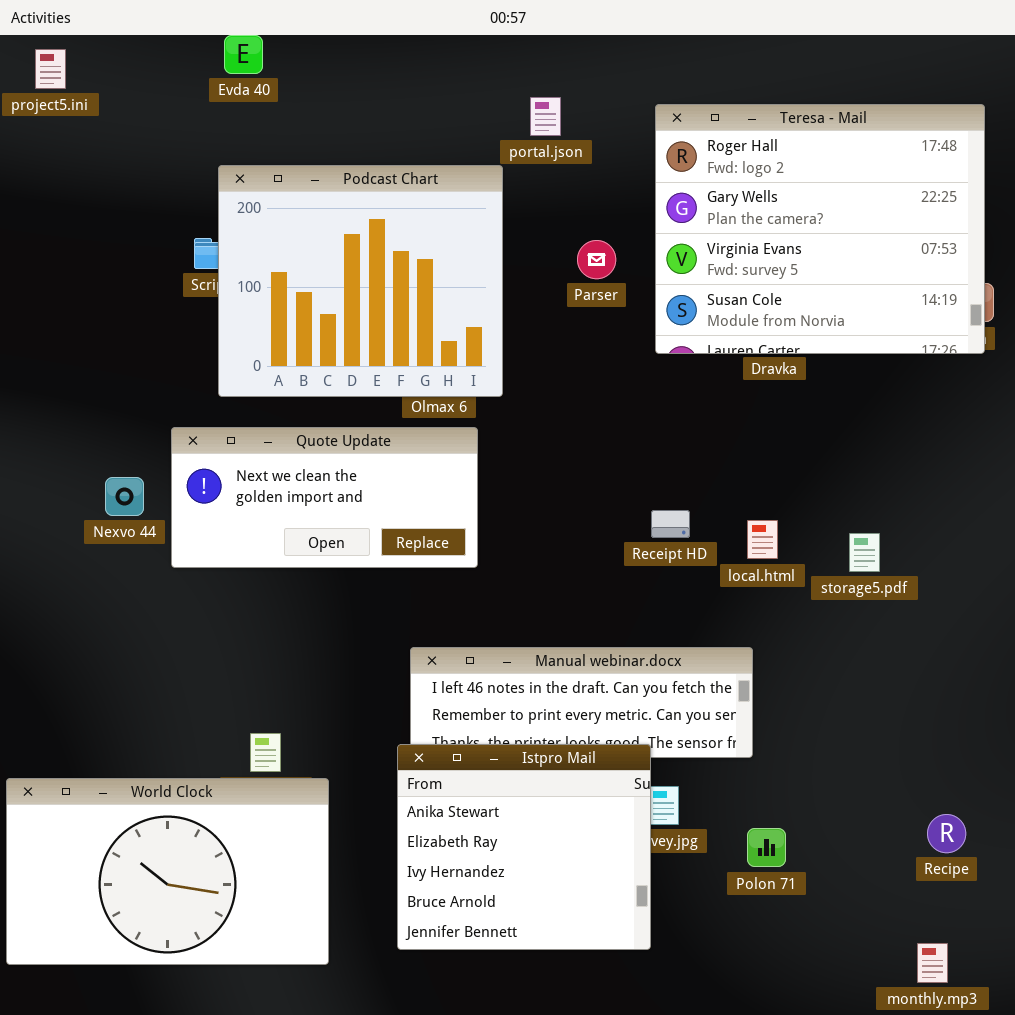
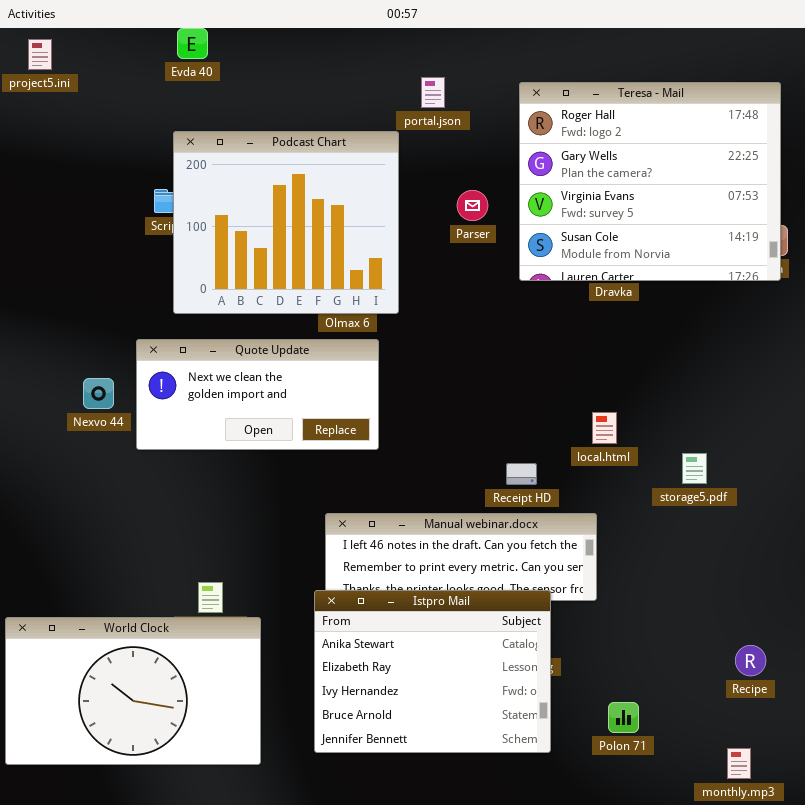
Receipt HD: [651,510,690,538] -> [506,463,537,485], moved
storage5.pdf: [849,533,880,572] -> [682,453,707,484], moved
Istpro Mail: [397,744,651,950] -> [314,590,551,753], resized
Polon 71: [747,828,786,867] -> [608,702,639,733], moved

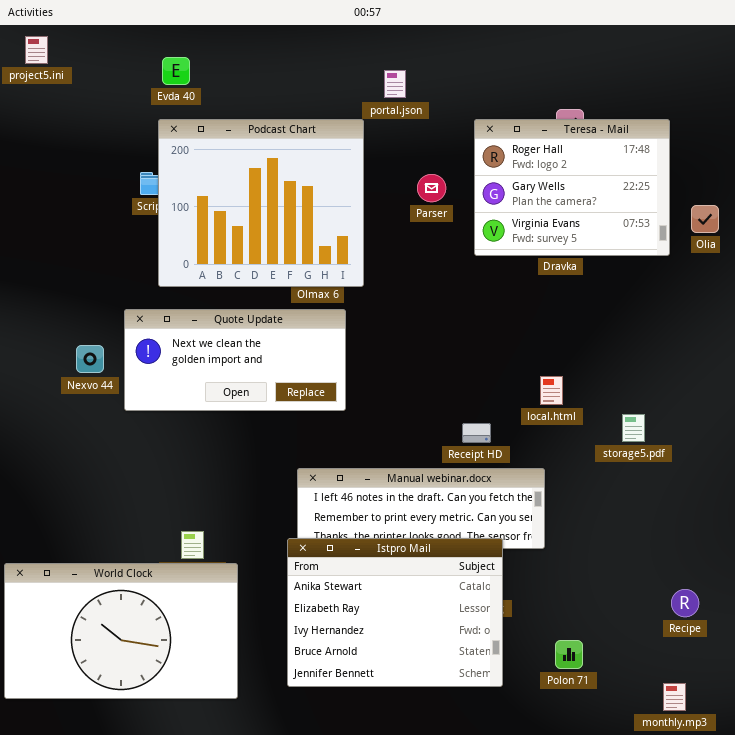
Evda 40: [177,28,208,59] -> [162,57,190,85], moved
Teresa - Mail: [519,82,781,281] -> [474,119,670,256], resized

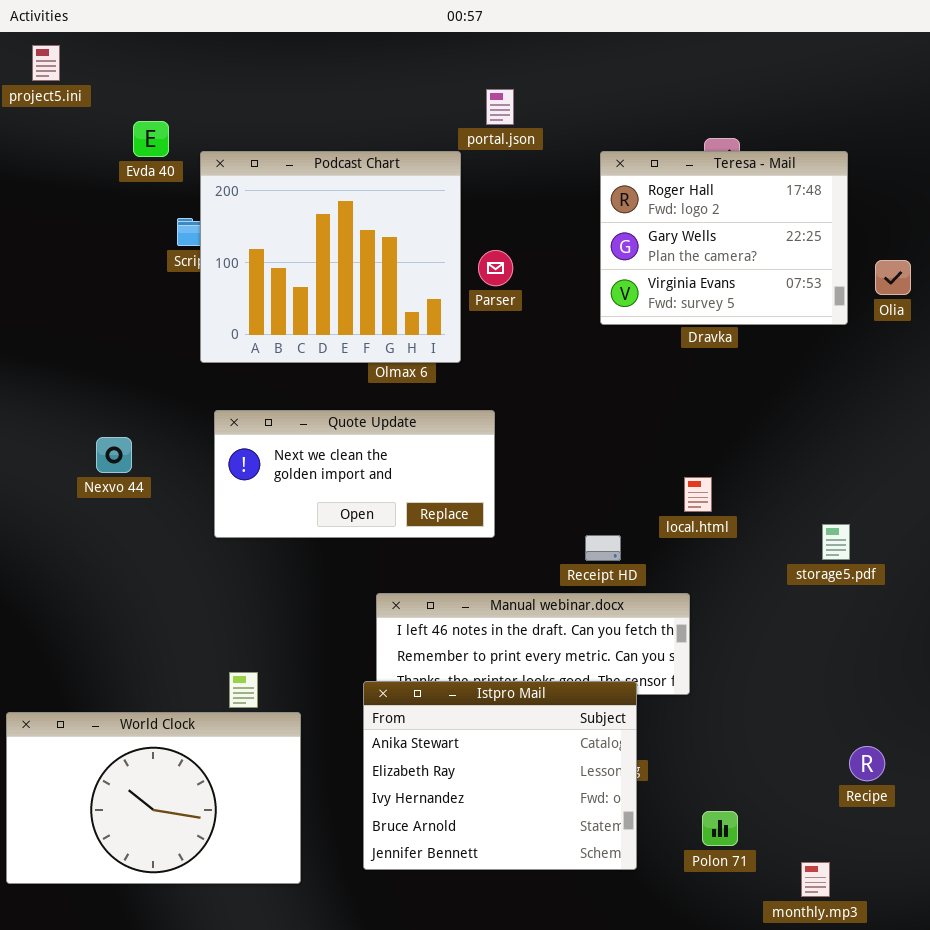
Evda 40: [162,57,190,85] -> [133,121,169,157], moved
Parser: [417,174,446,202] -> [478,250,513,286], moved
Quote Update: [124,309,346,411] -> [214,410,495,538], moved
storage5.pdf: [622,414,645,442] -> [822,524,850,560], moved
monthly.mp3: [663,683,686,711] -> [801,862,830,897], moved

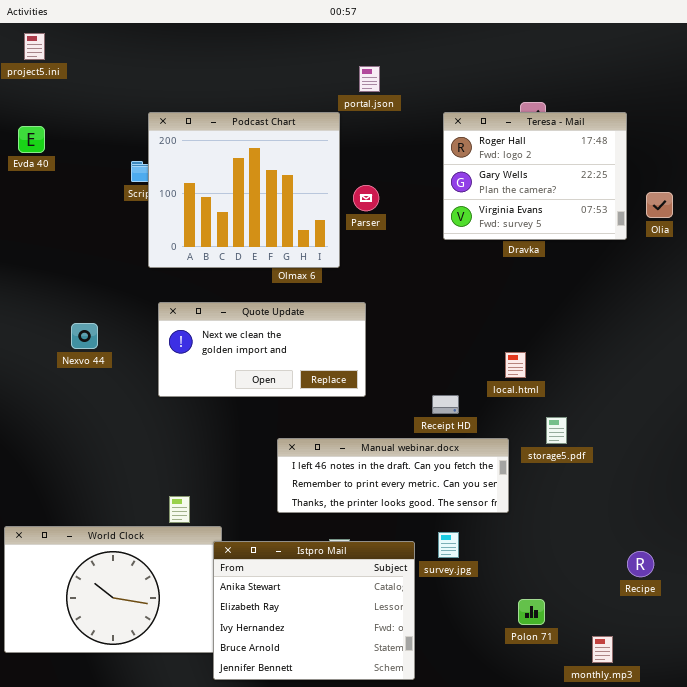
Evda 40: [133,121,169,157] -> [18,126,45,153], moved
storage5.pdf: [822,524,850,560] -> [546,417,567,444], moved
Istpro Mail: [363,681,637,870] -> [213,541,415,680], moved

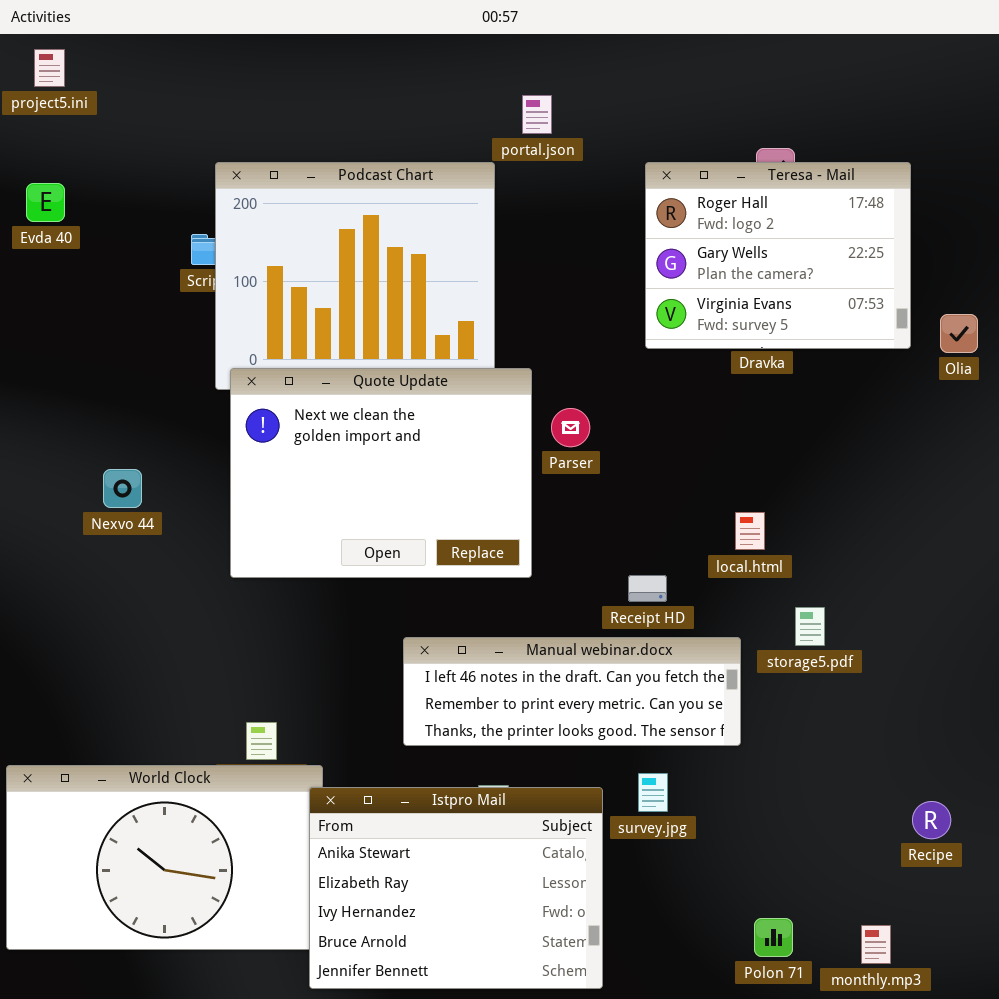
Parser: [353,185,379,211] -> [551,408,590,447], moved
Olia: [646,192,673,218] -> [940,314,978,353], moved
Quote Update: [158,302,366,397] -> [230,368,532,578], resized
Polon 71: [518,599,545,625] -> [754,918,793,957], moved

